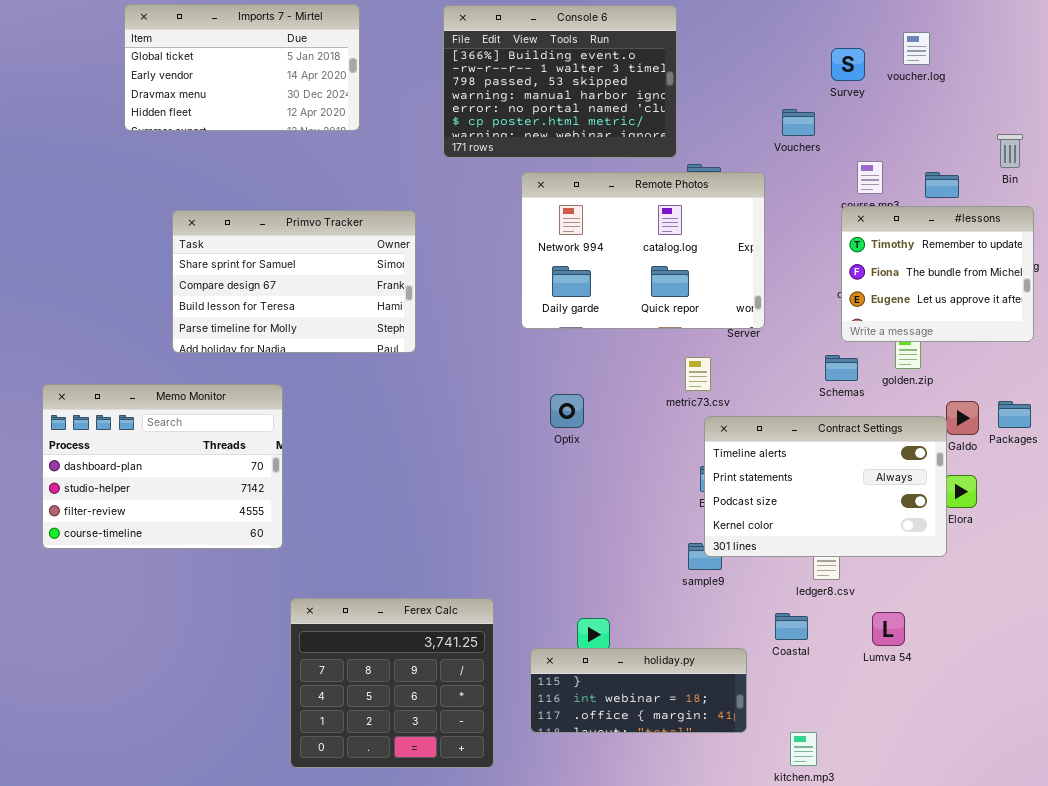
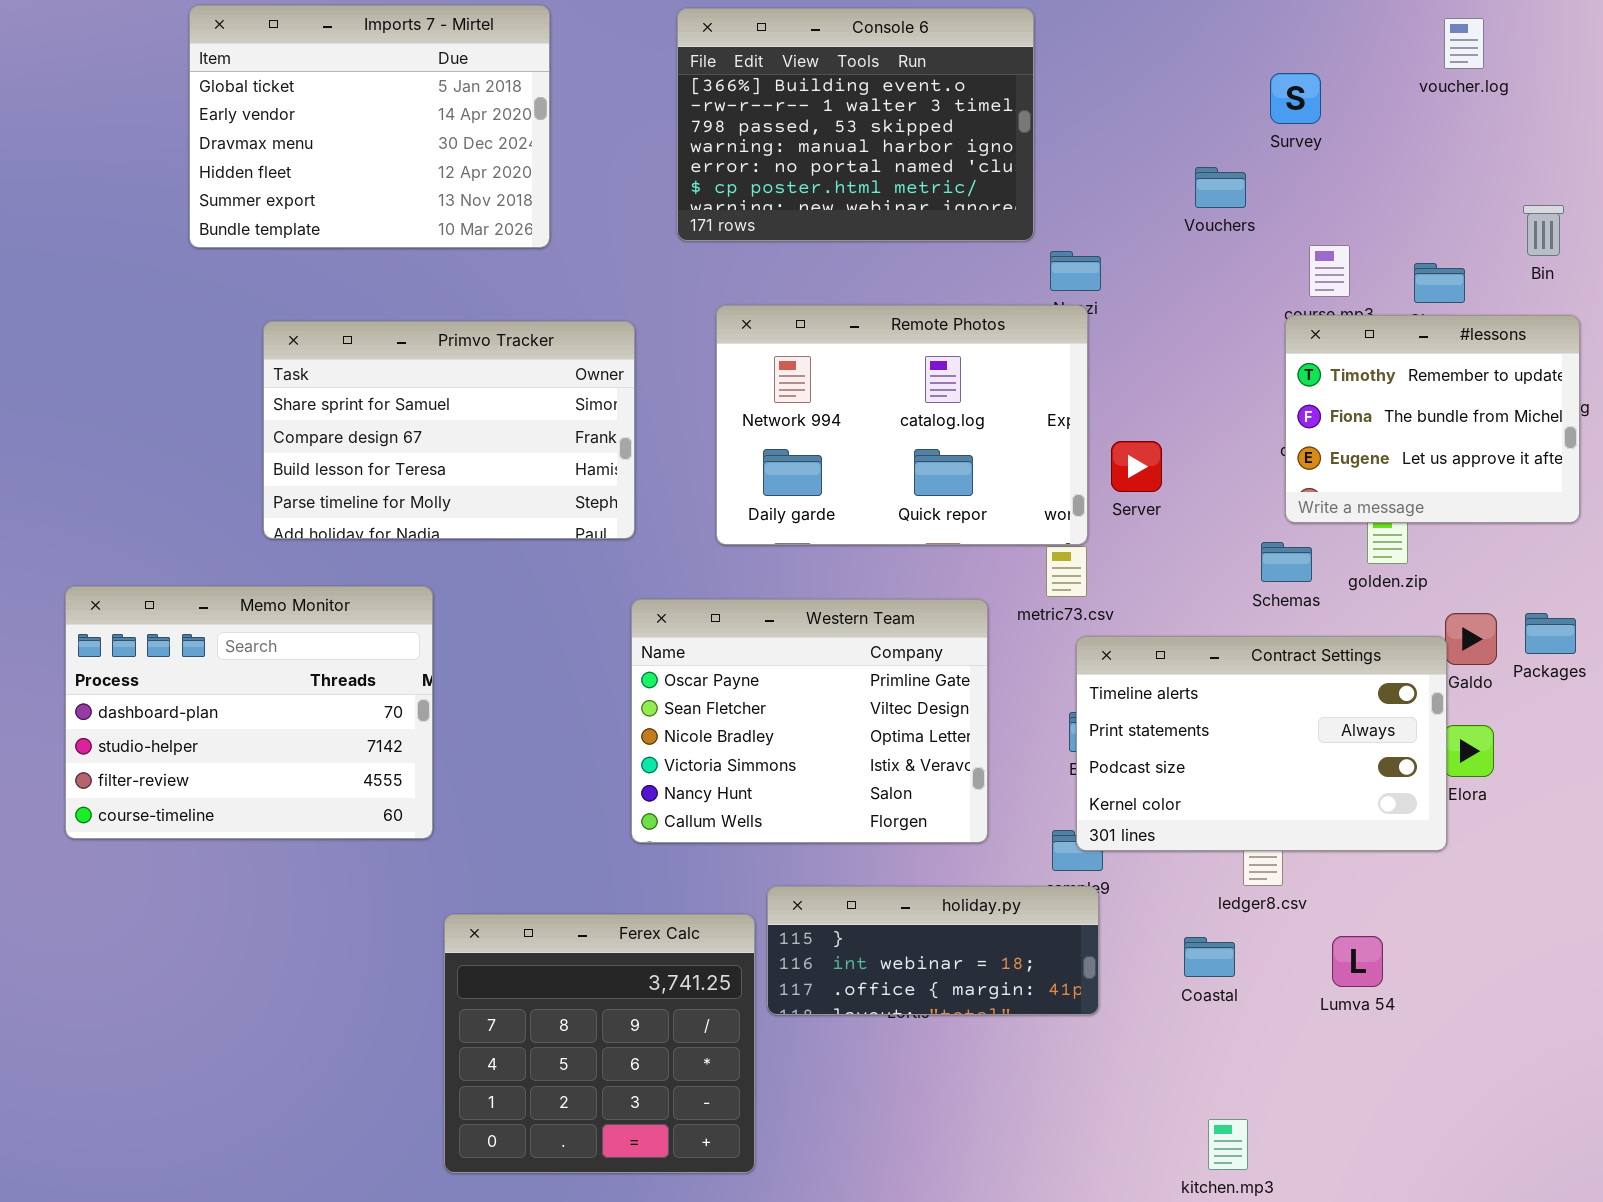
Imports 7 - Mirtel: [124,4,360,131] -> [189,5,550,248], resized
voucher.log: [903,32,930,65] -> [1444,18,1484,69], moved
Remote Photos: [521,172,765,329] -> [716,305,1088,545], moved
Western Team: none -> [631,599,988,843], opened
holiday.py: [530,648,747,733] -> [767,886,1099,1015], moved

